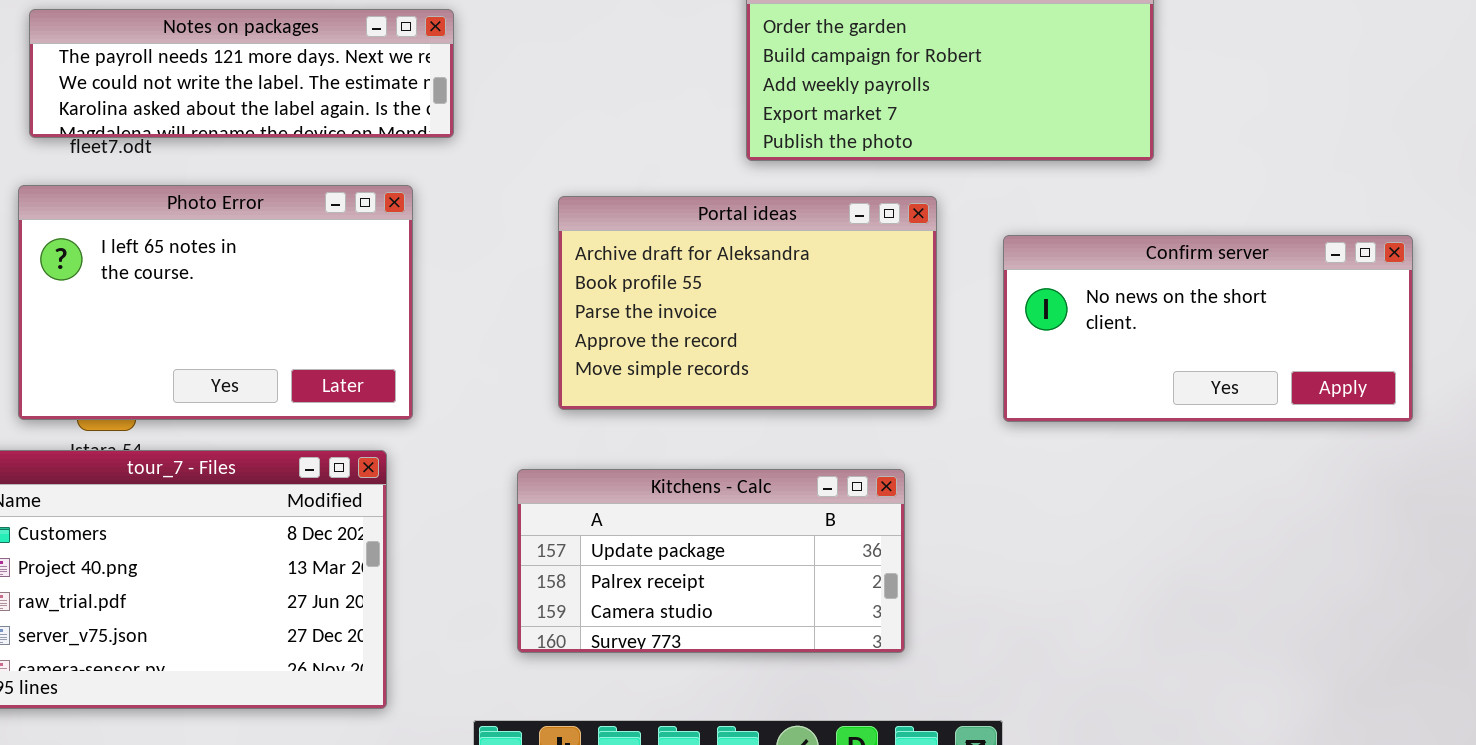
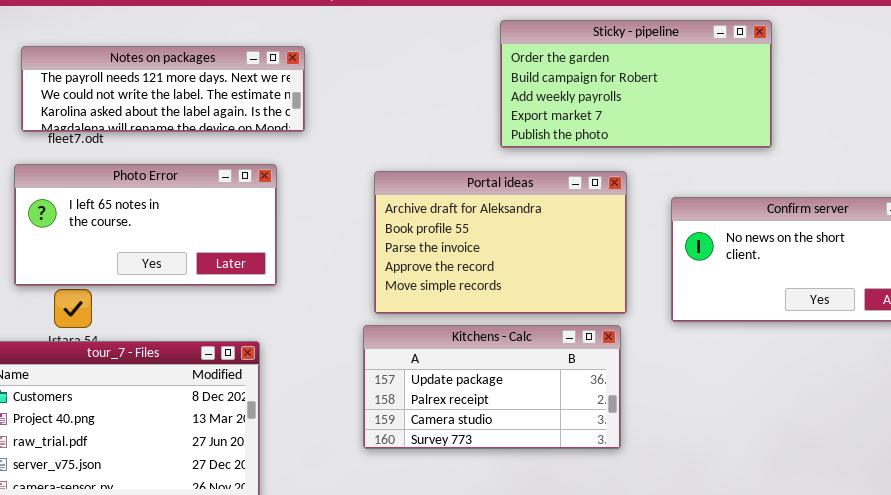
Photo Error: [18,185,413,420] -> [14,164,277,286], resized
Kitchens - Calc: [517,469,905,653] -> [363,325,621,449], moved

